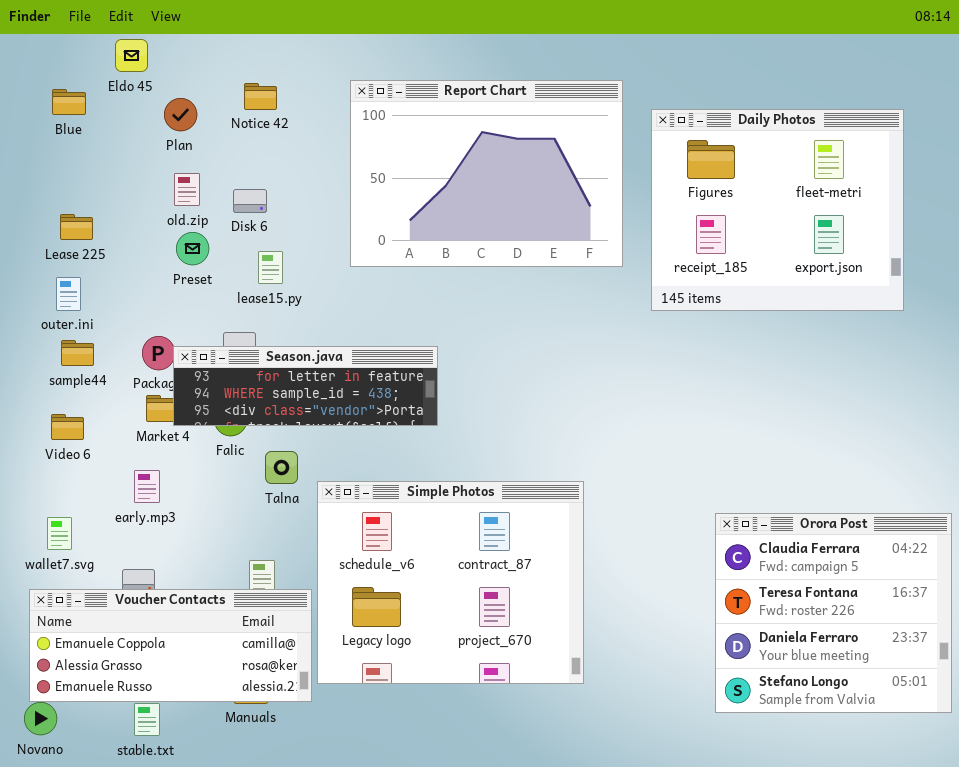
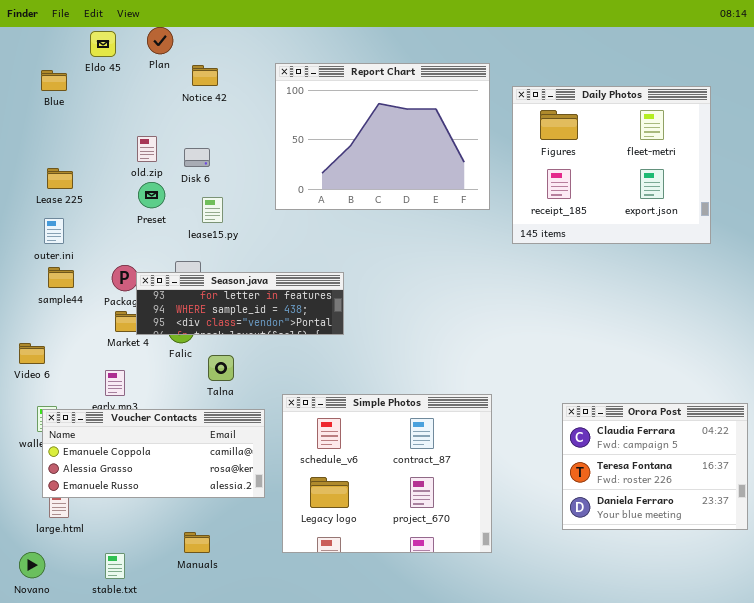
Plan: [164,98,197,131] -> [147,27,173,54], moved
Video 6: [51,414,84,440] -> [19,343,45,364], moved
Simple Photos: [317,481,584,684] -> [282,394,492,553], moved
Orora Post: [715,513,952,713] -> [562,403,748,530], resized
Voucher Contacts: [29,589,312,702] -> [42,409,265,498], moved

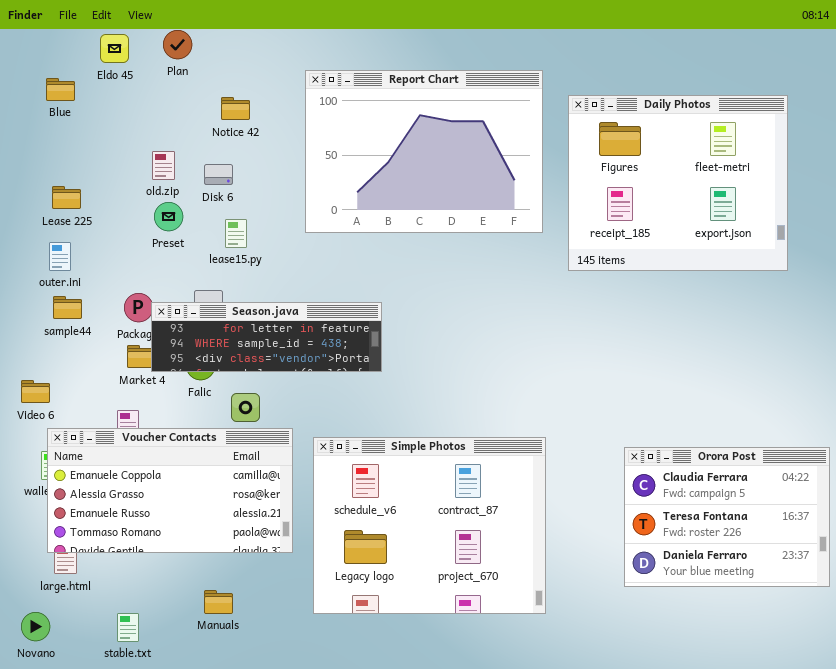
Notice 42: [192,65,218,86] -> [221,97,250,120], moved
Voucher Contacts: [42,409,265,498] -> [47,428,293,553], resized

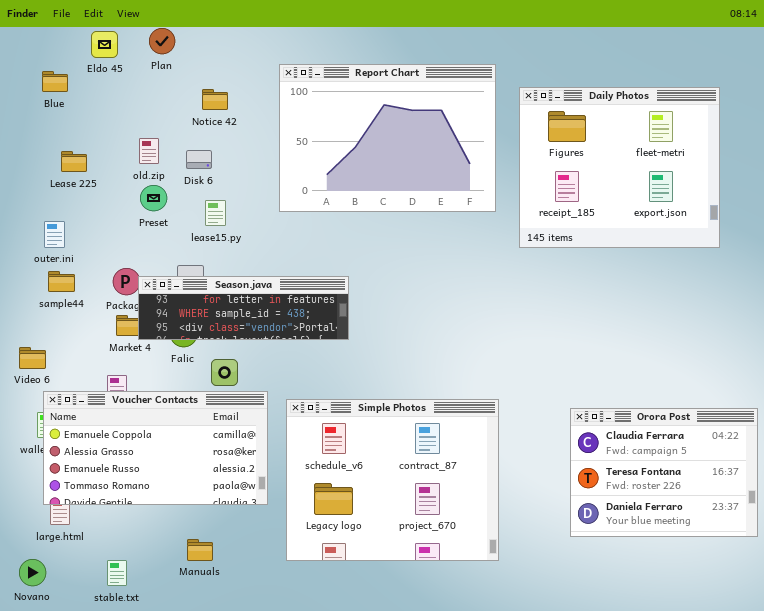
Lease 225: [52,186,81,209] -> [61,151,87,172], moved

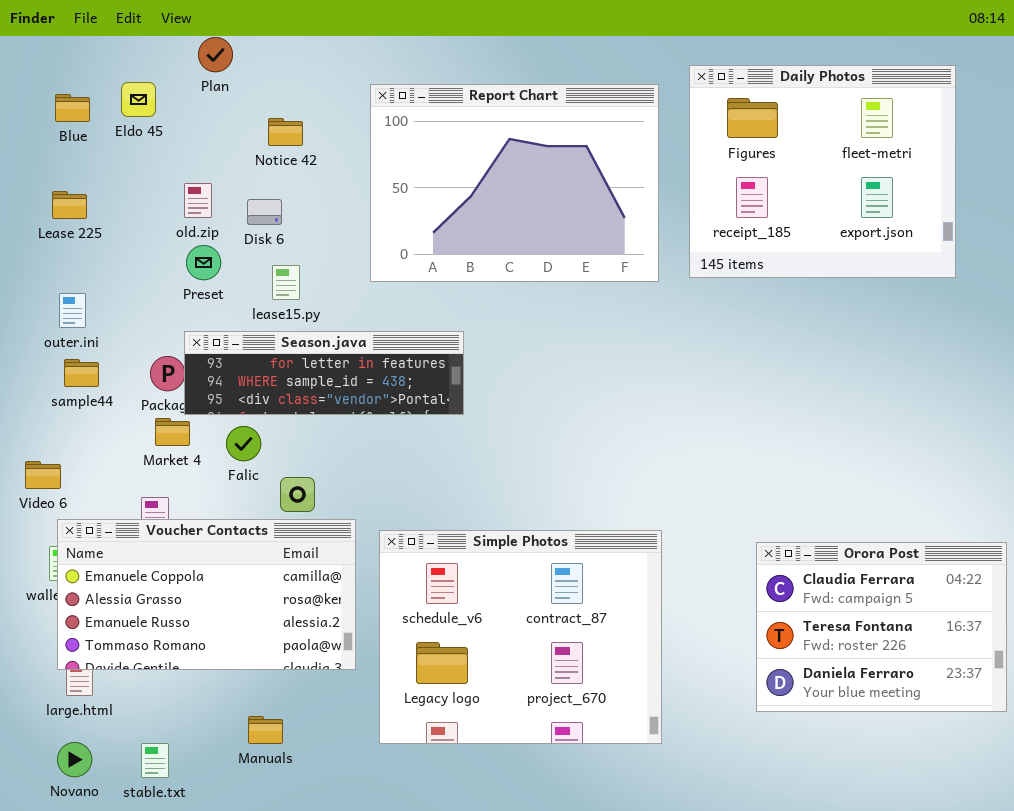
Eldo 45: [91,31,118,58] -> [121,82,156,117], moved
Daily Photos: [519,87,720,248] -> [689,65,956,278], moved
Lease 225: [61,151,87,172] -> [52,191,87,219], moved
Season.java: [138,276,349,340] -> [184,331,464,415], moved
Novano: [19,559,46,586] -> [57,742,92,777], moved

